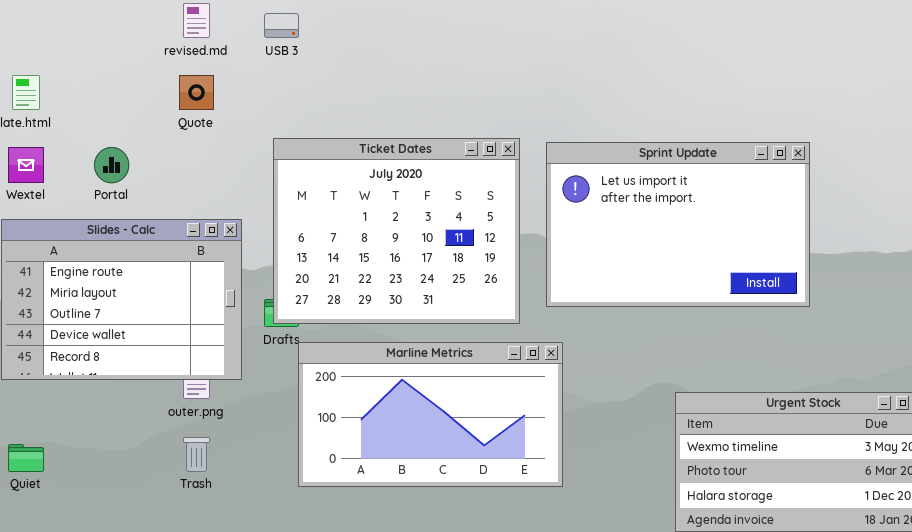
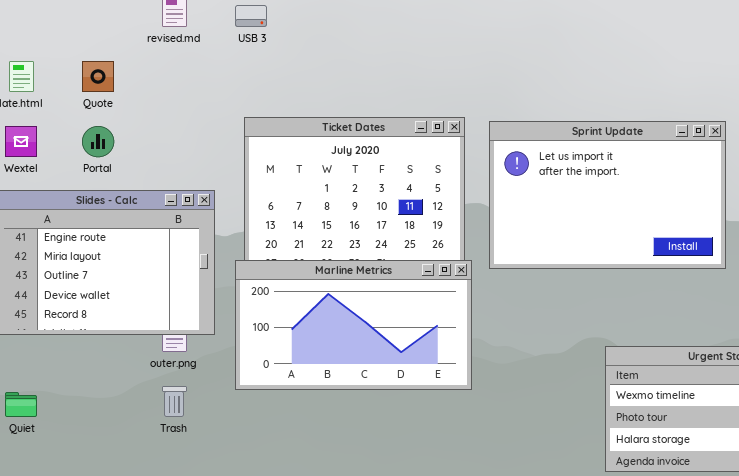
Quote: [179,75,214,110] -> [82,61,114,92], moved
Marline Metrics: [298,342,563,487] -> [235,260,472,390], moved

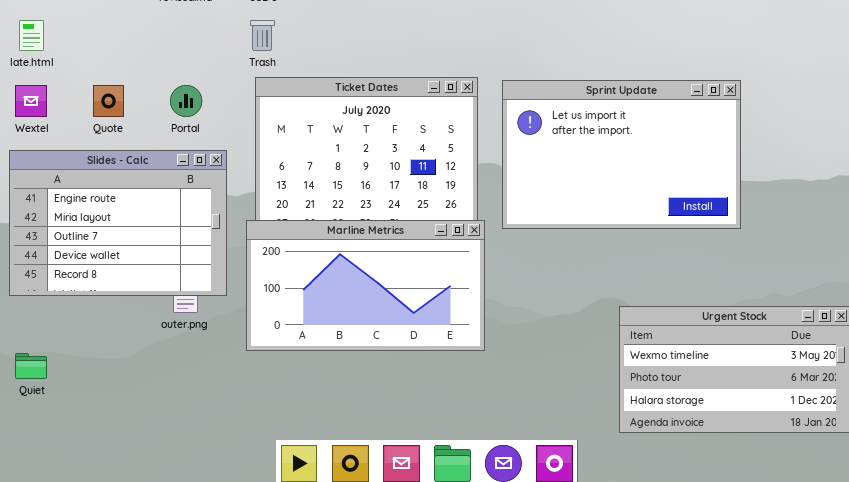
Quote: [82,61,114,92] -> [93,85,124,117], moved
Portal: [82,126,114,157] -> [170,85,202,117], moved
Trash: [162,386,187,417] -> [250,20,275,51], moved

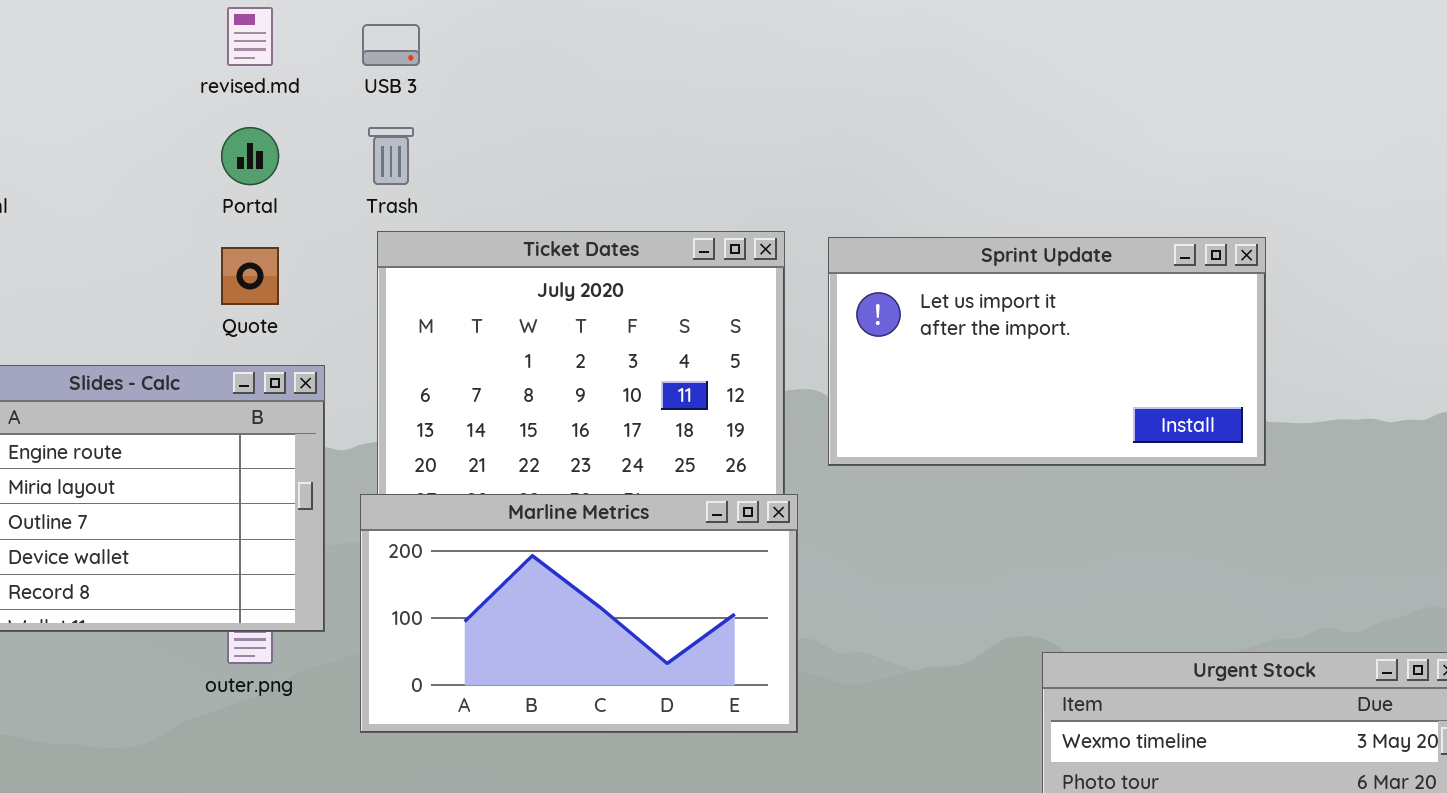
Sprint Update: [502,80,741,229] -> [828,237,1266,466], resized
Quote: [93,85,124,117] -> [221,247,279,305], moved
Portal: [170,85,202,117] -> [221,127,279,185], moved

